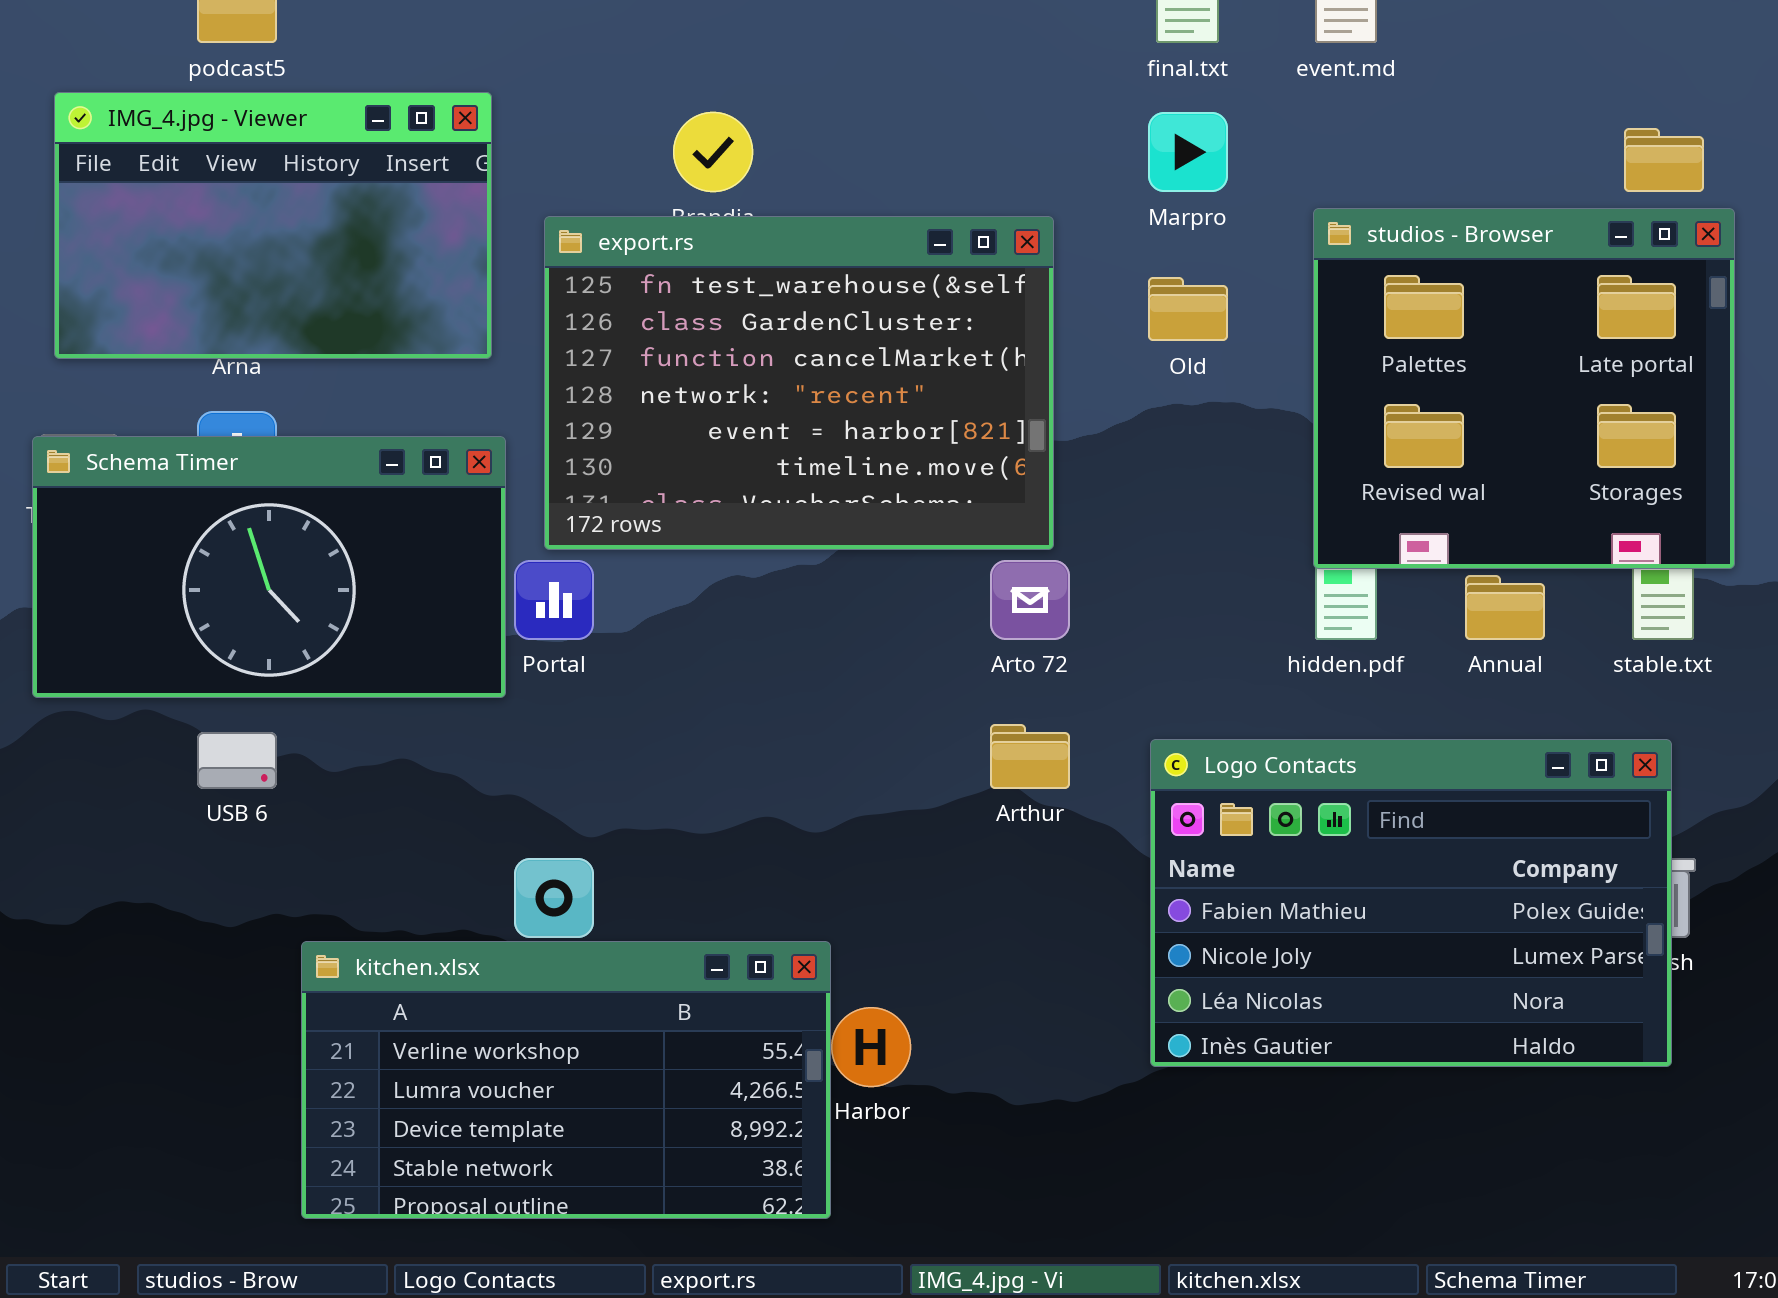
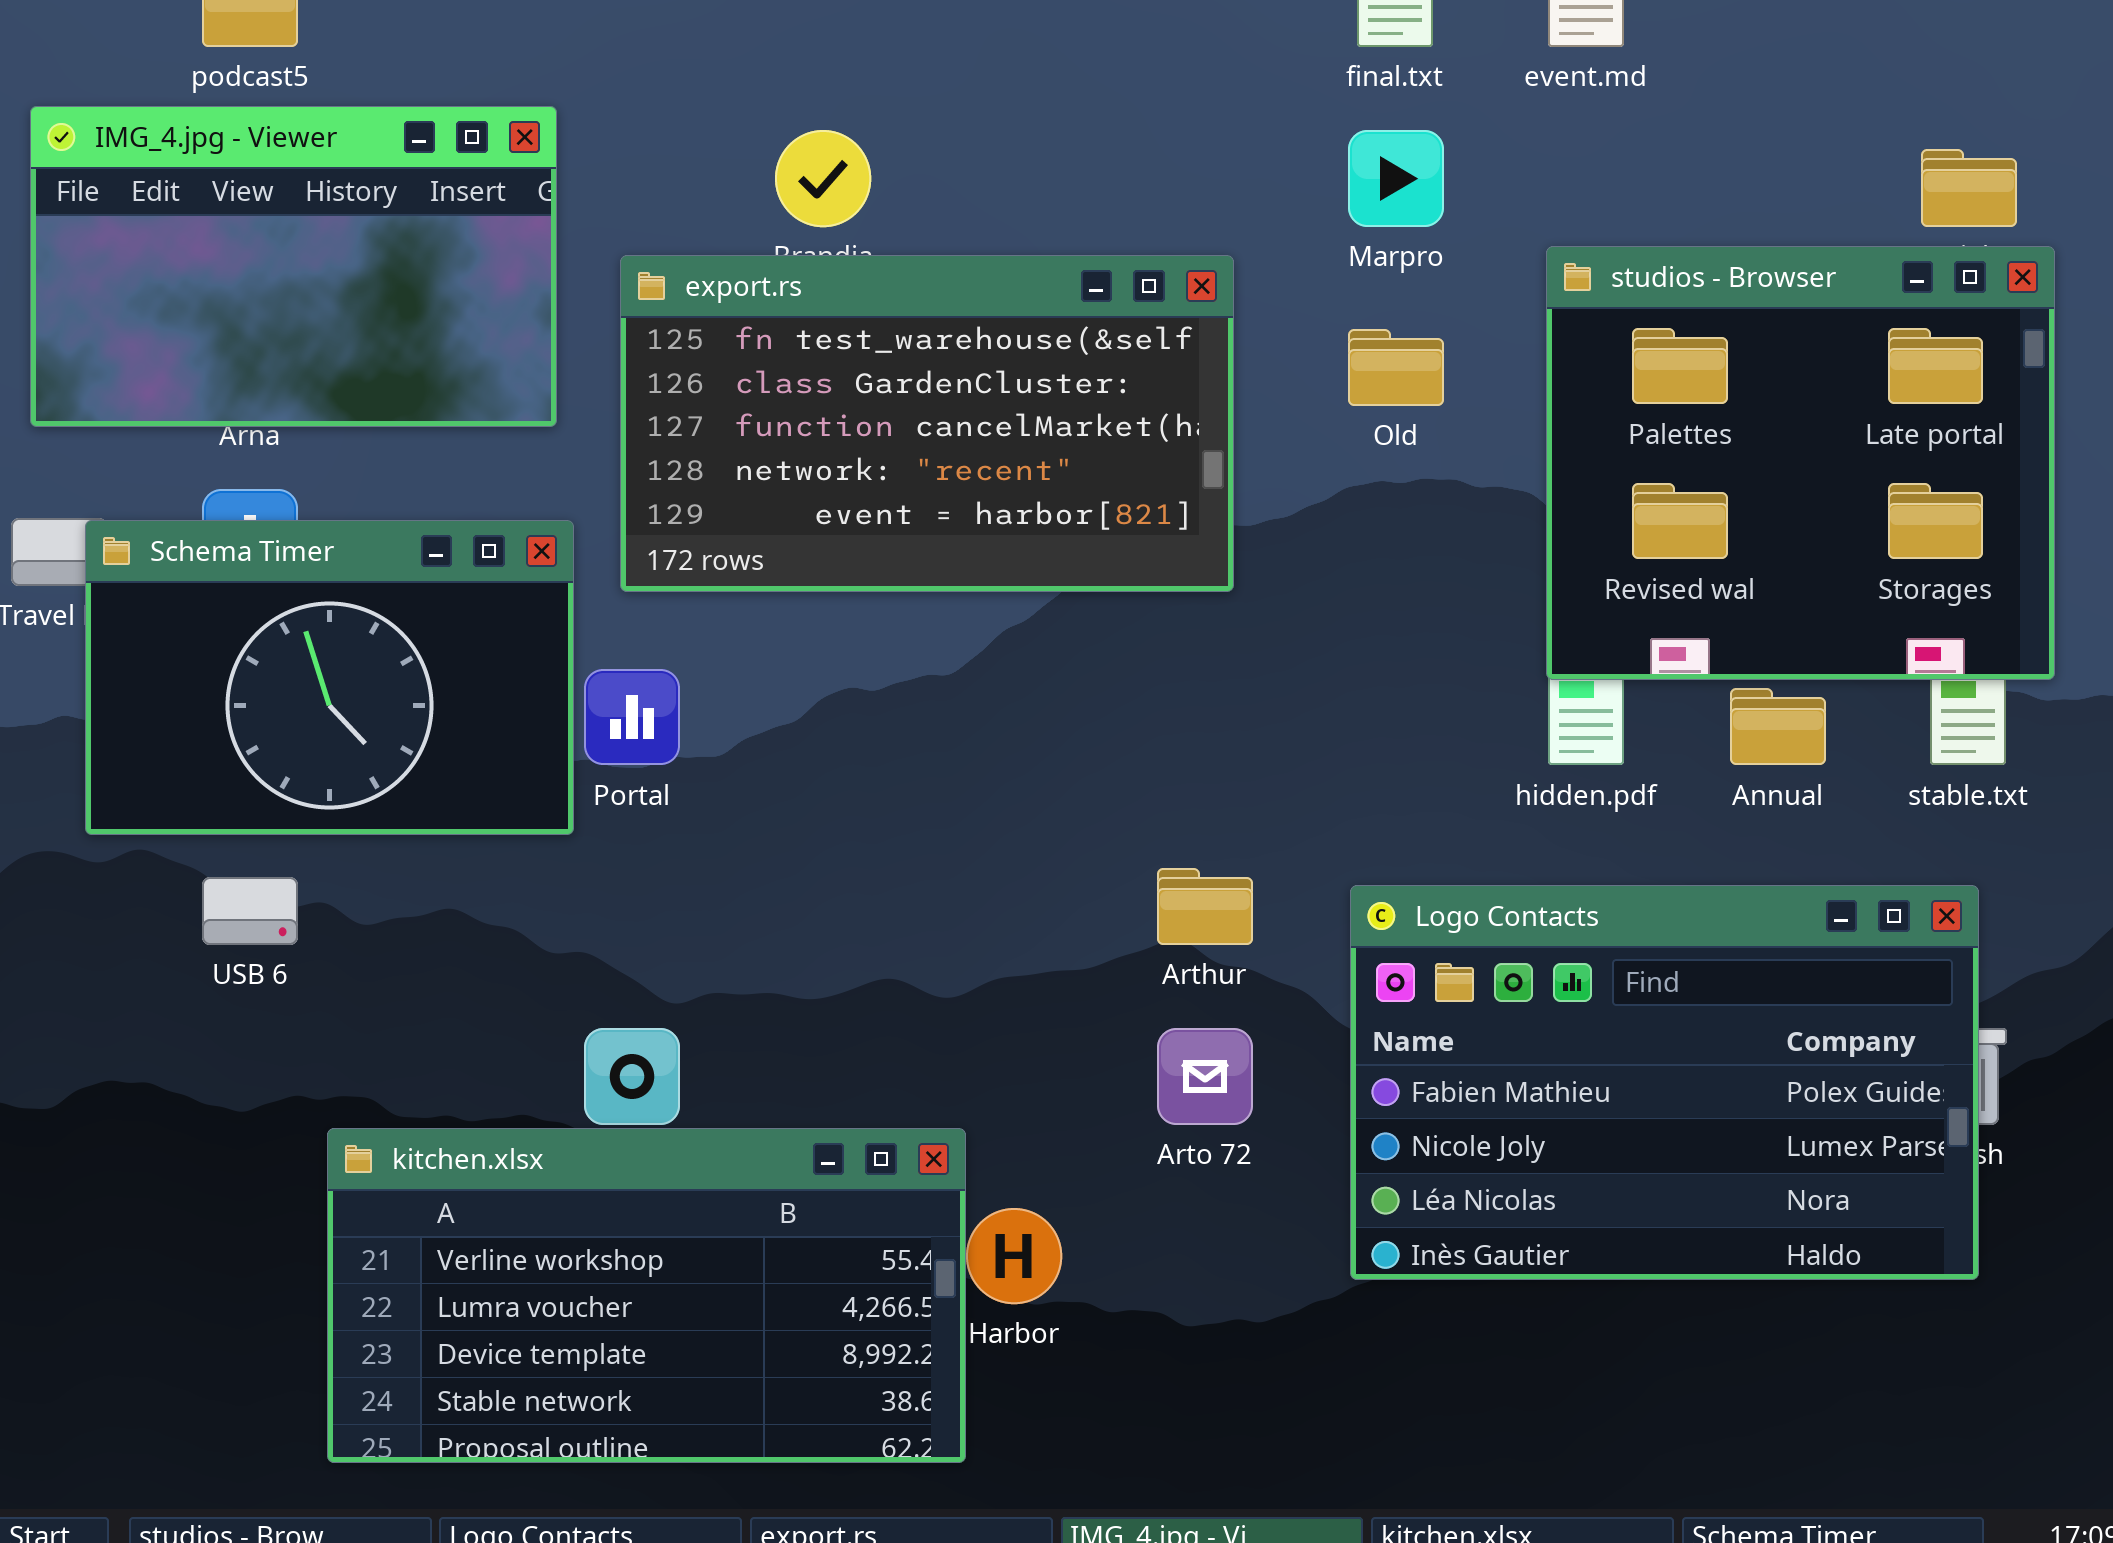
export.rs: [544,216,1054,550] -> [620,255,1234,592], resized
Schema Timer: [32,436,506,698] -> [85,520,574,835], resized
Arto 72: [990,560,1070,640] -> [1157,1028,1253,1125], moved

